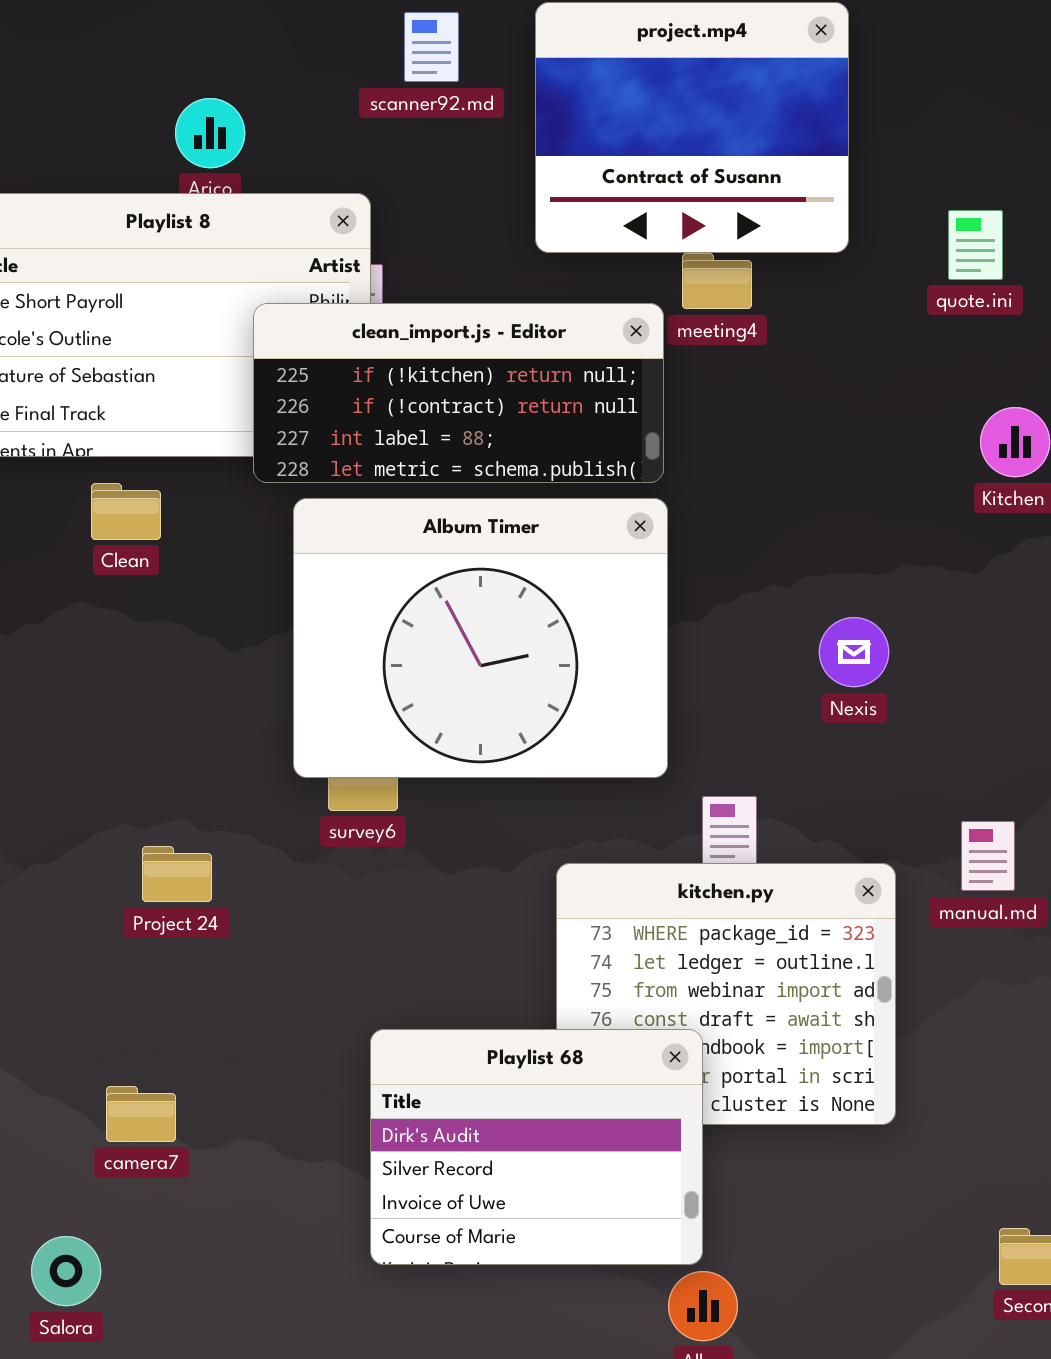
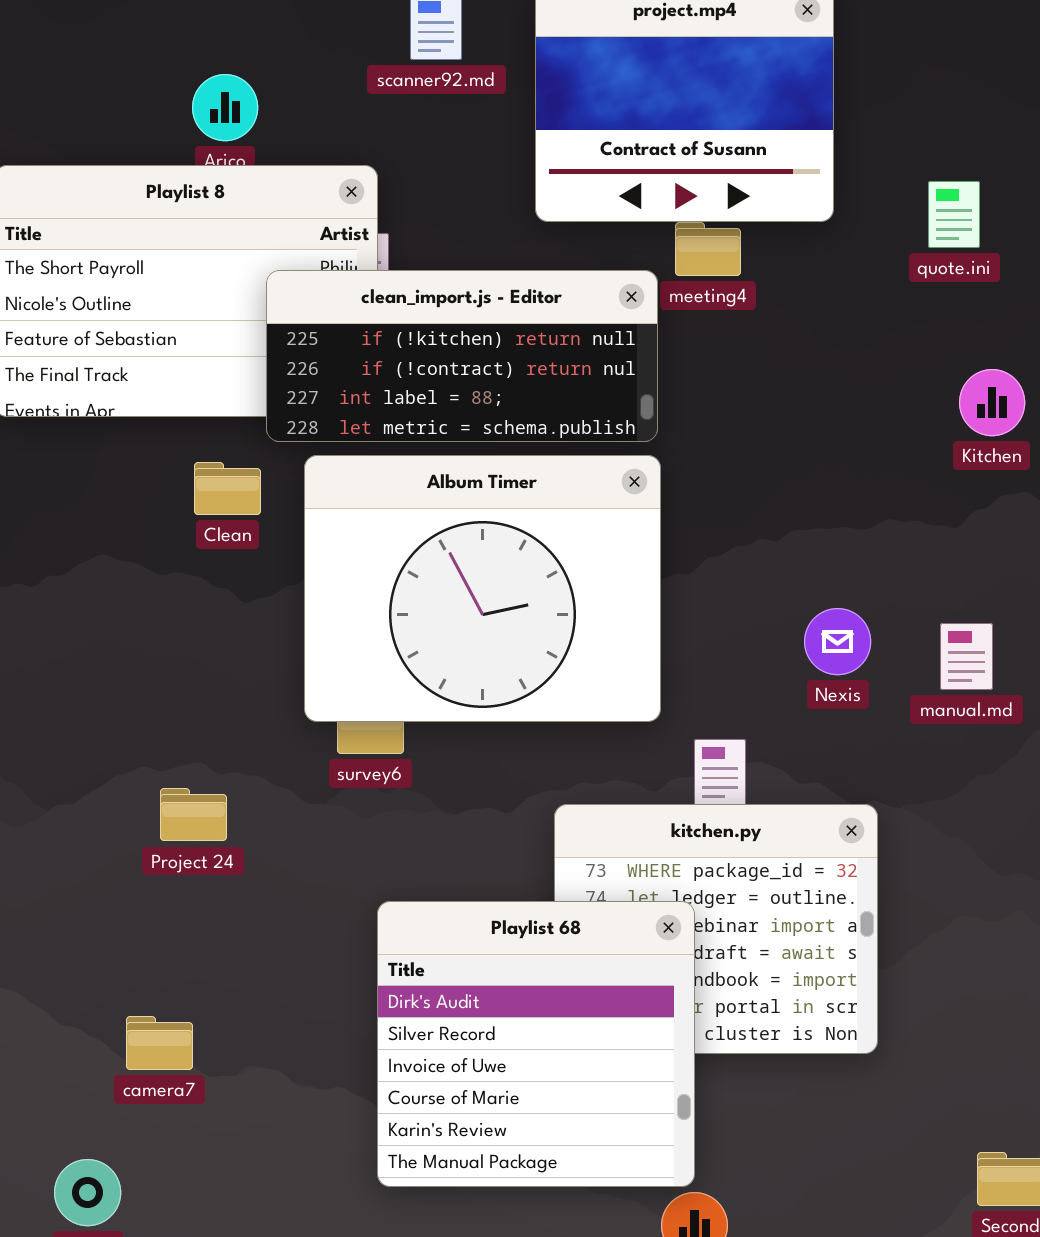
Clean: [91,483,161,540] -> [194,462,261,515], moved
Nexis: [819,617,889,687] -> [804,608,871,675], moved
manual.md: [961,821,1015,891] -> [940,623,993,690], moved
Playlist 68: [370,1029,703,1265] -> [377,901,695,1187], resized

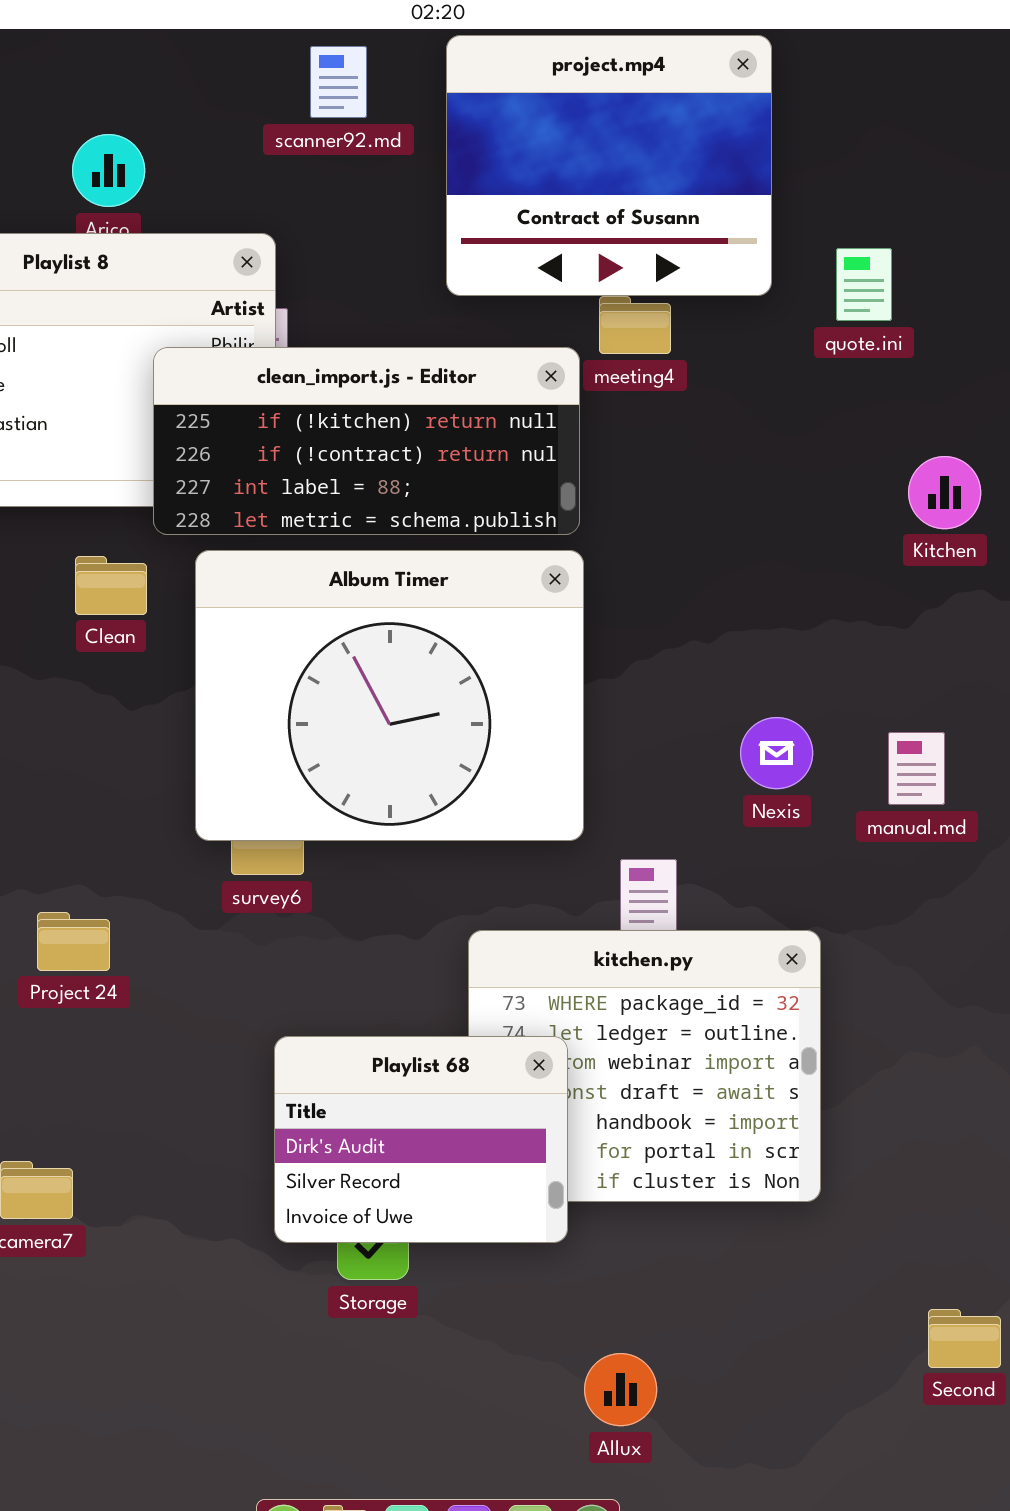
quote.ini: [928,181,980,248] -> [836,248,892,321], moved
Playlist 68: [377,901,695,1187] -> [274,1036,568,1243], resized

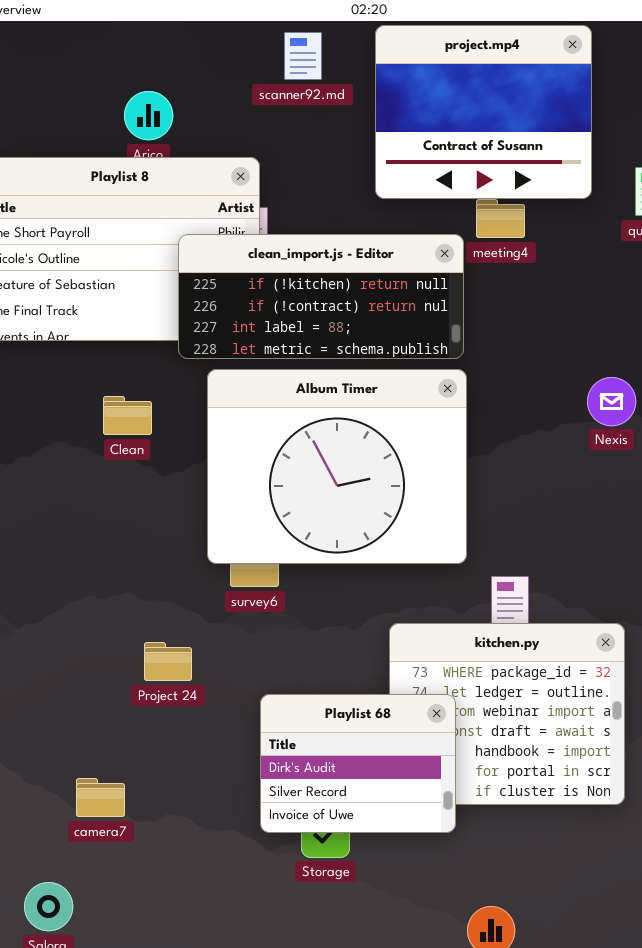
Clean: [75,556,147,615] -> [103,396,152,435], moved
Nexis: [740,717,813,789] -> [587,377,636,426], moved
Project 24: [37,912,110,971] -> [144,642,192,681], moved

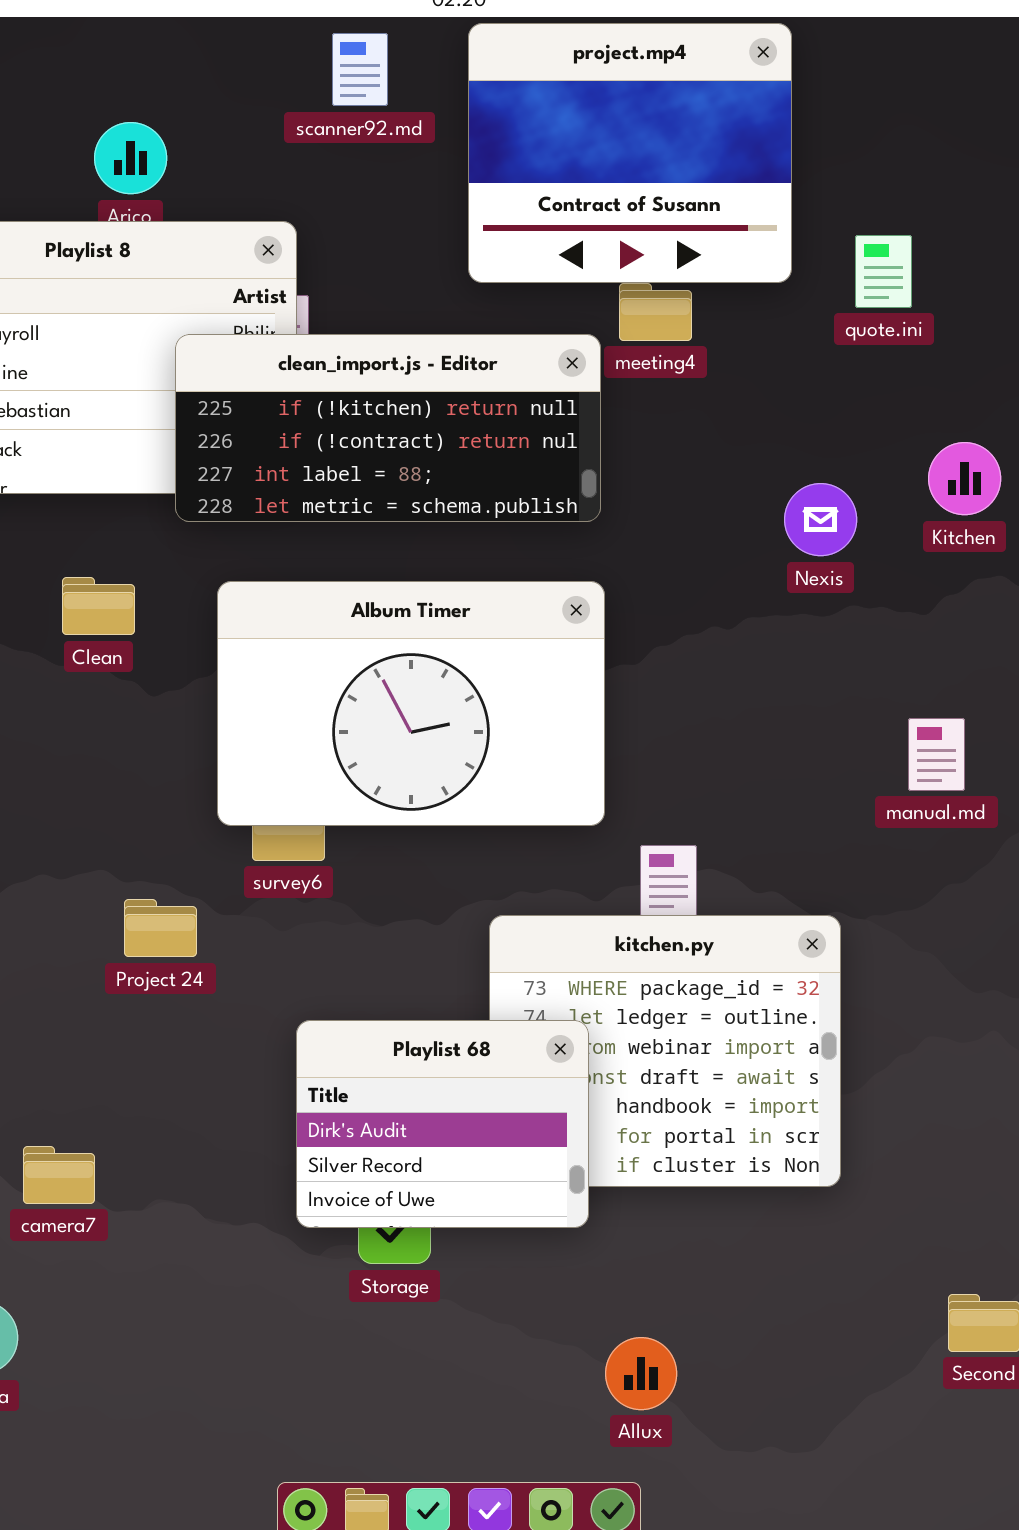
Album Timer: [207,369,467,564] -> [217,581,605,826], resized
Nexis: [587,377,636,426] -> [784,483,857,556], moved
Project 24: [144,642,192,681] -> [124,899,197,957], moved

